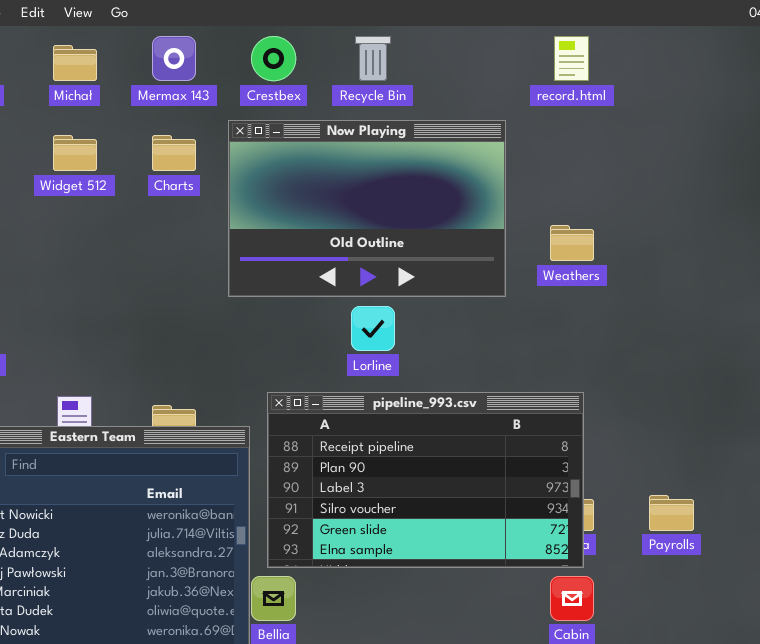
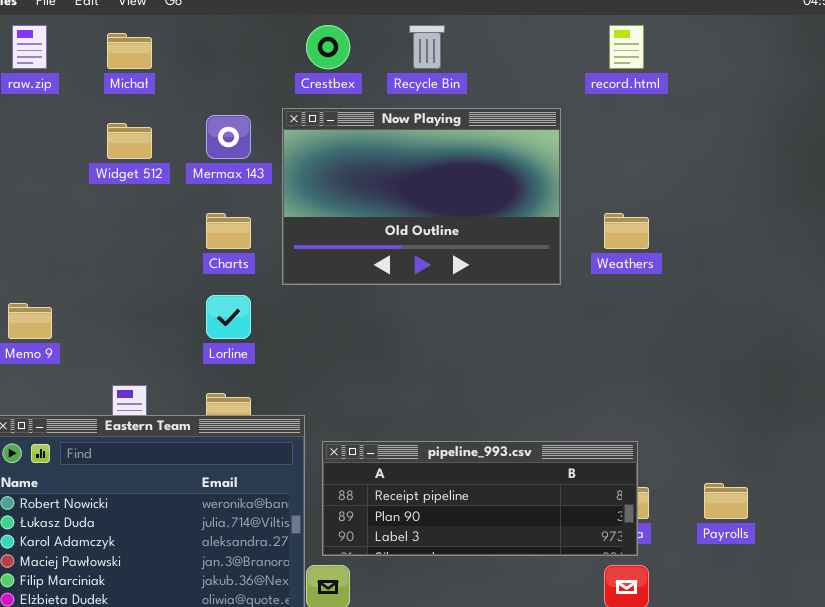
Mermax 143: [152,36,196,81] -> [206,115,251,159], moved
Charts: [152,135,196,171] -> [206,213,251,249], moved
Lorline: [351,306,395,351] -> [206,295,251,339], moved
pipeline_993.csv: [267,392,584,568] -> [322,441,638,556], resized

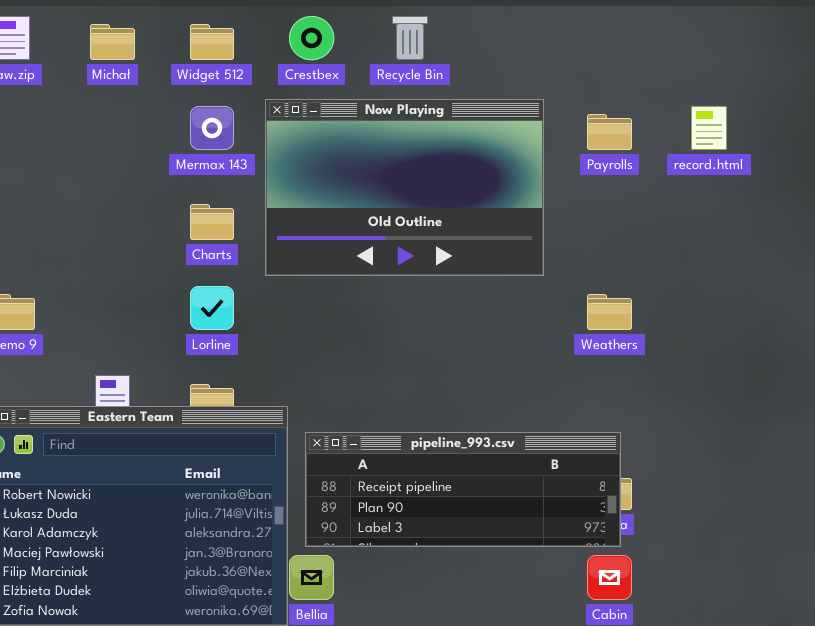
record.html: [609,25,644,69] -> [691,106,727,150], moved
Widget 512: [107,123,152,159] -> [190,24,234,60], moved
Weathers: [604,213,649,249] -> [587,294,632,330], moved
Payrolls: [704,483,748,519] -> [587,114,632,150], moved

